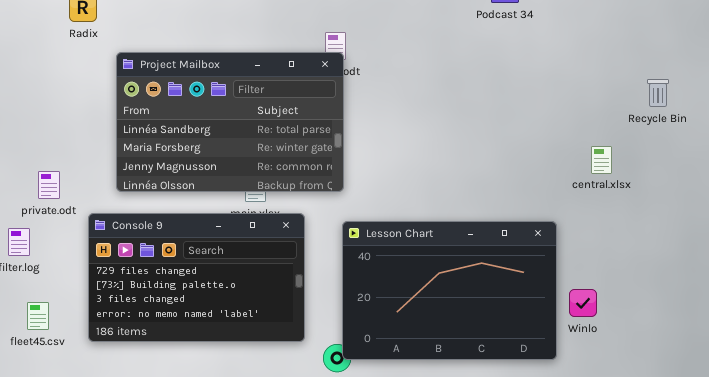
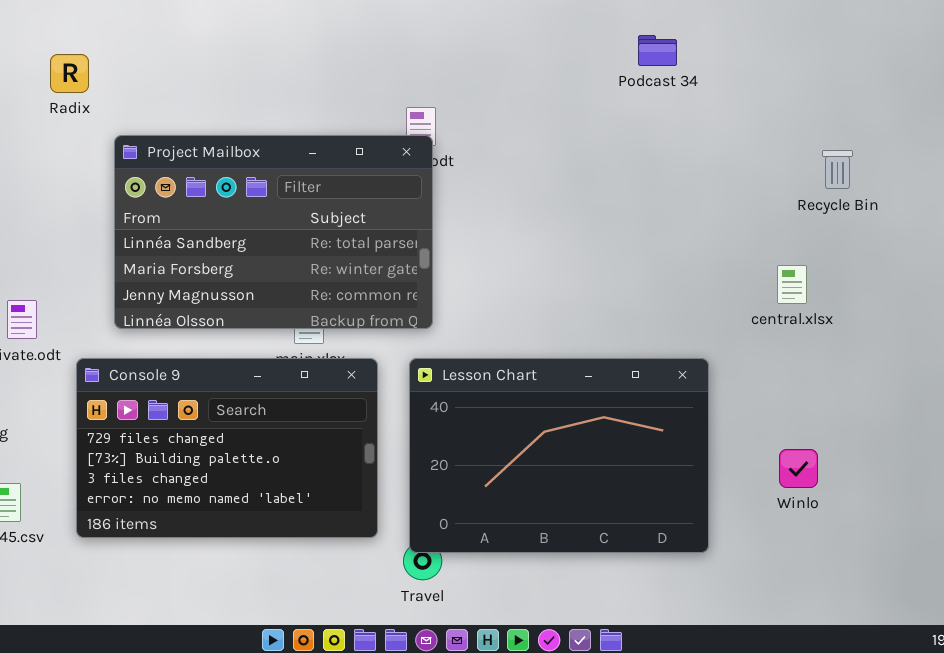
Recycle Bin: [647,79,669,107] -> [822,150,853,189], moved
Lesson Chart: [342,221,557,360] -> [409,358,709,553], moved
Winlo: [569,289,597,317] -> [779,449,818,488], moved

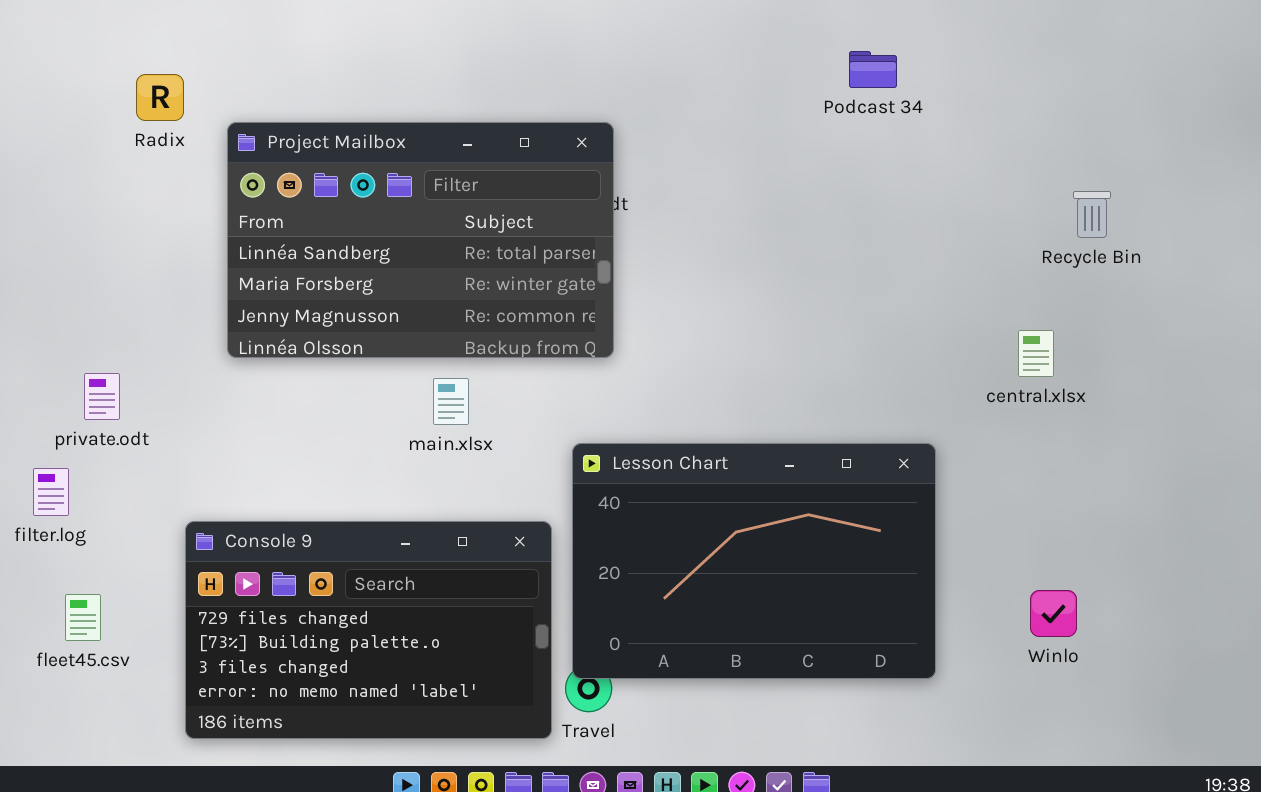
Project Mailbox: [114,135,433,329] -> [227,122,614,358], moved
Console 9: [76,358,378,538] -> [185,521,552,739], moved
Winlo: [779,449,818,488] -> [1030,590,1077,637], moved

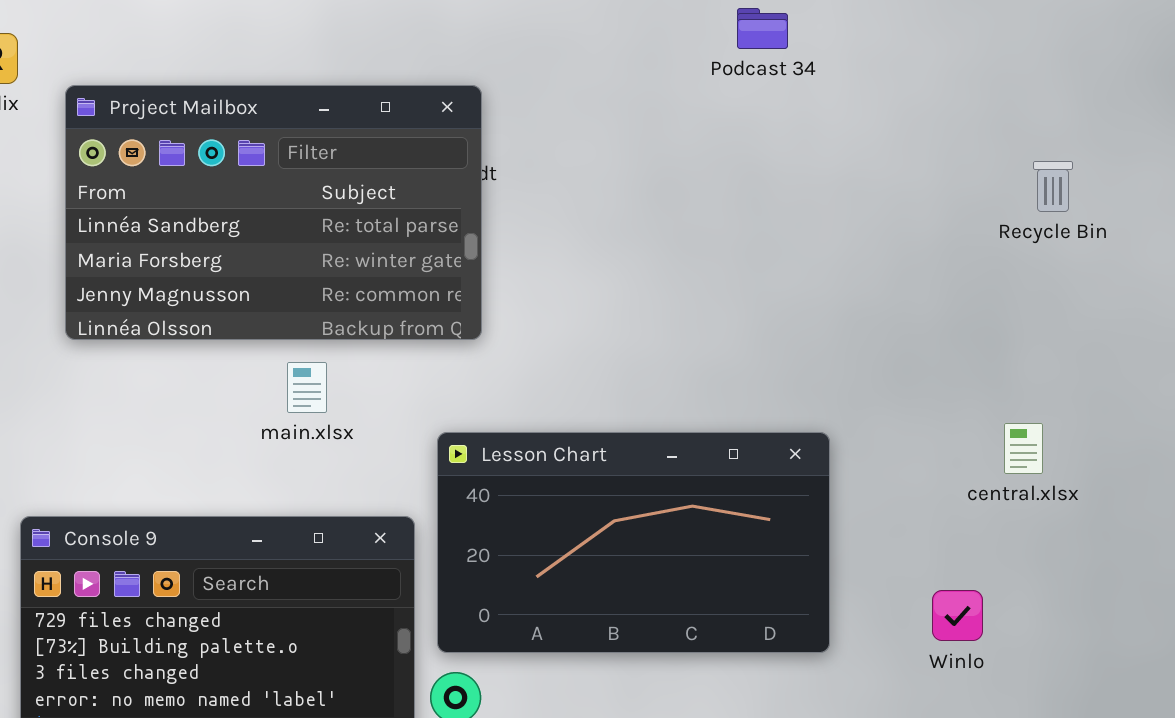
Recycle Bin: [1073,191,1111,238] -> [1033,161,1073,212], moved
central.xlsx: [1018,330,1054,377] -> [1004,423,1043,474], moved
Lesson Chart: [572,443,936,679] -> [437,432,830,653], resized

